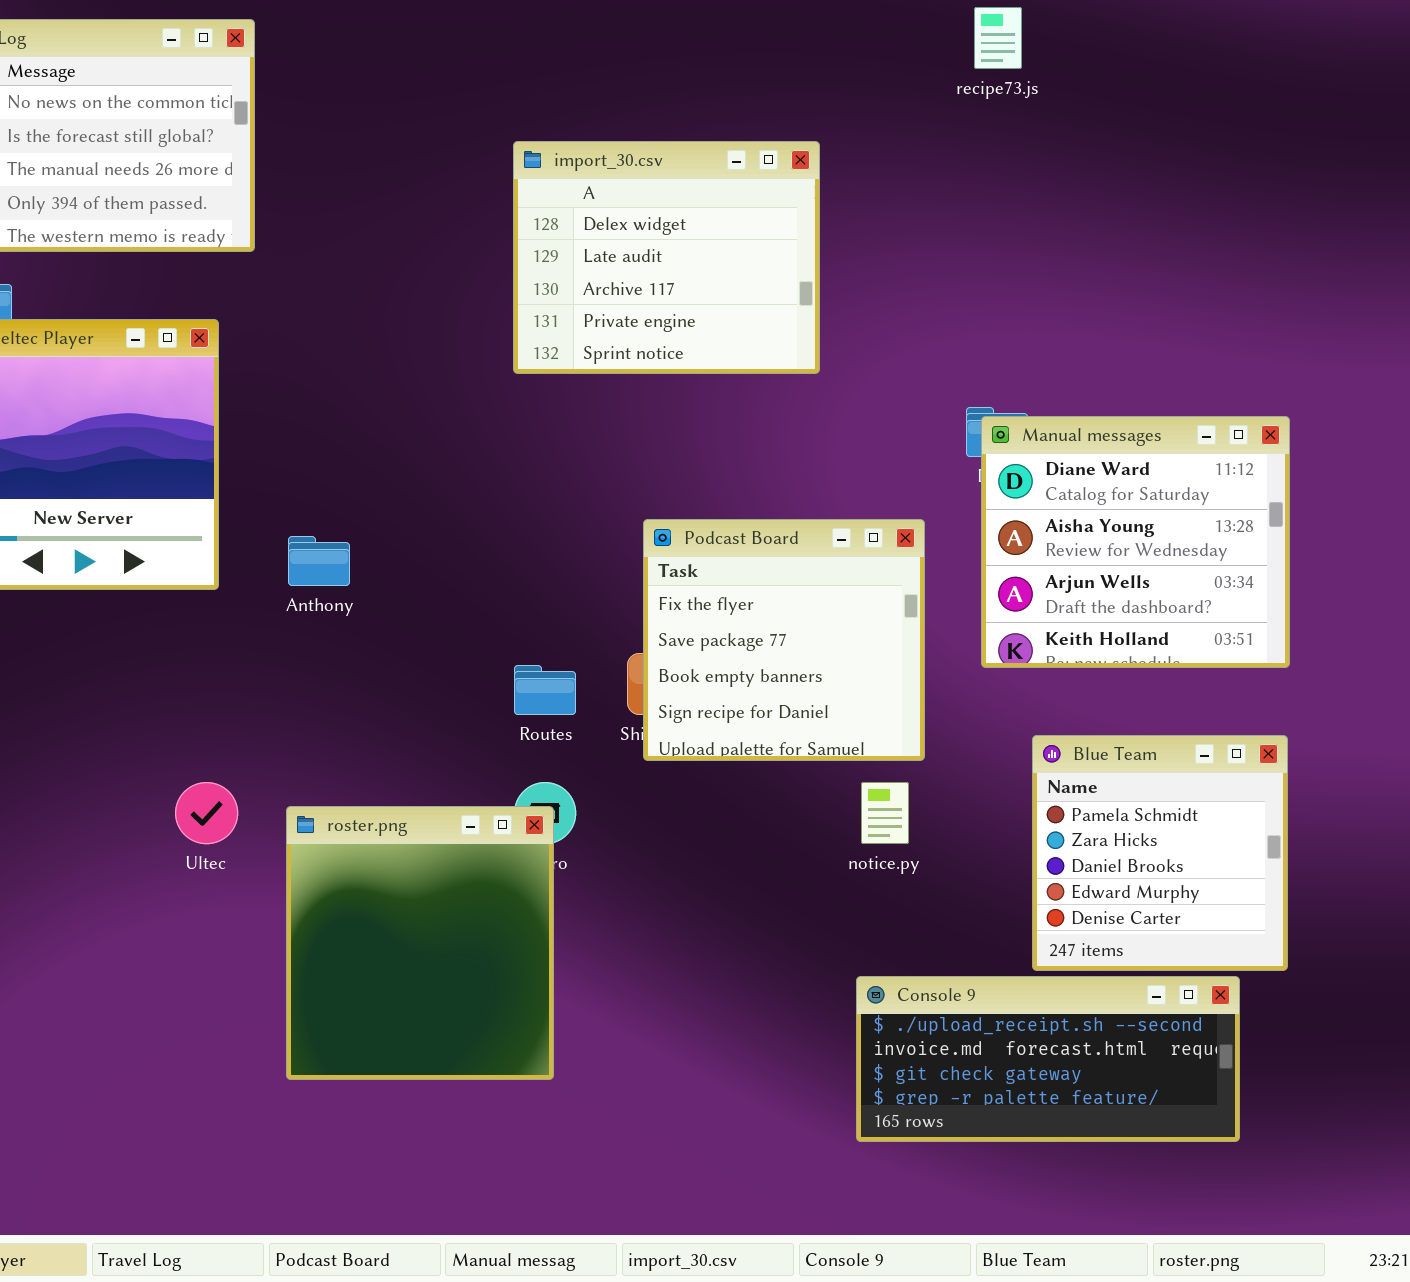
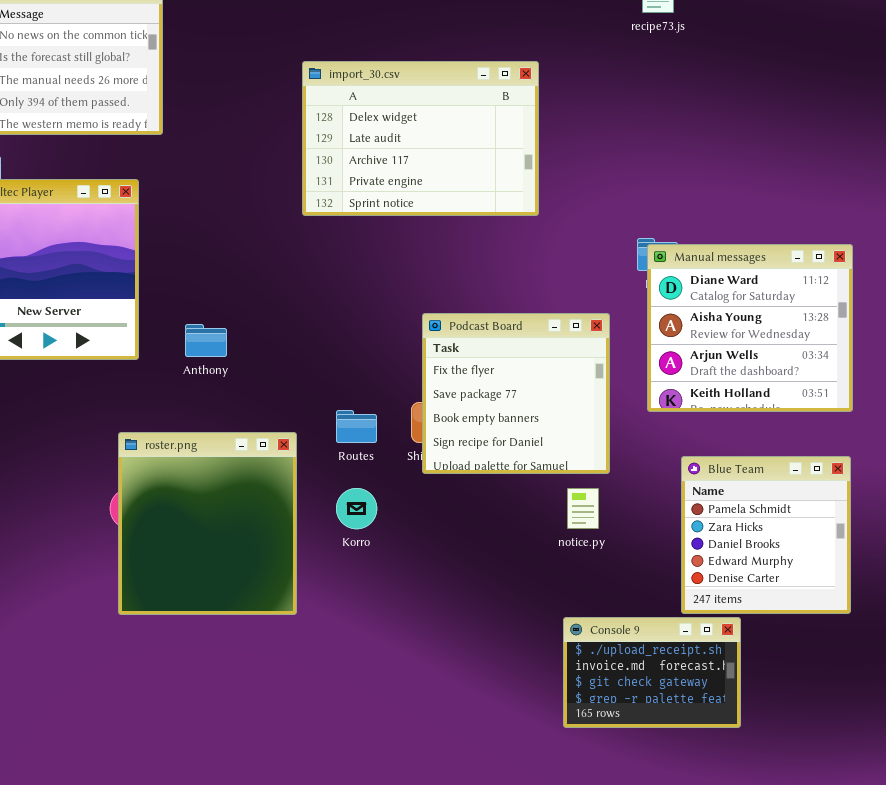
import_30.csv: [513,141,820,374] -> [302,61,539,216], resized
roster.png: [286,806,554,1080] -> [118,432,297,615], moved
Console 9: [856,976,1240,1142] -> [563,617,741,728], resized

